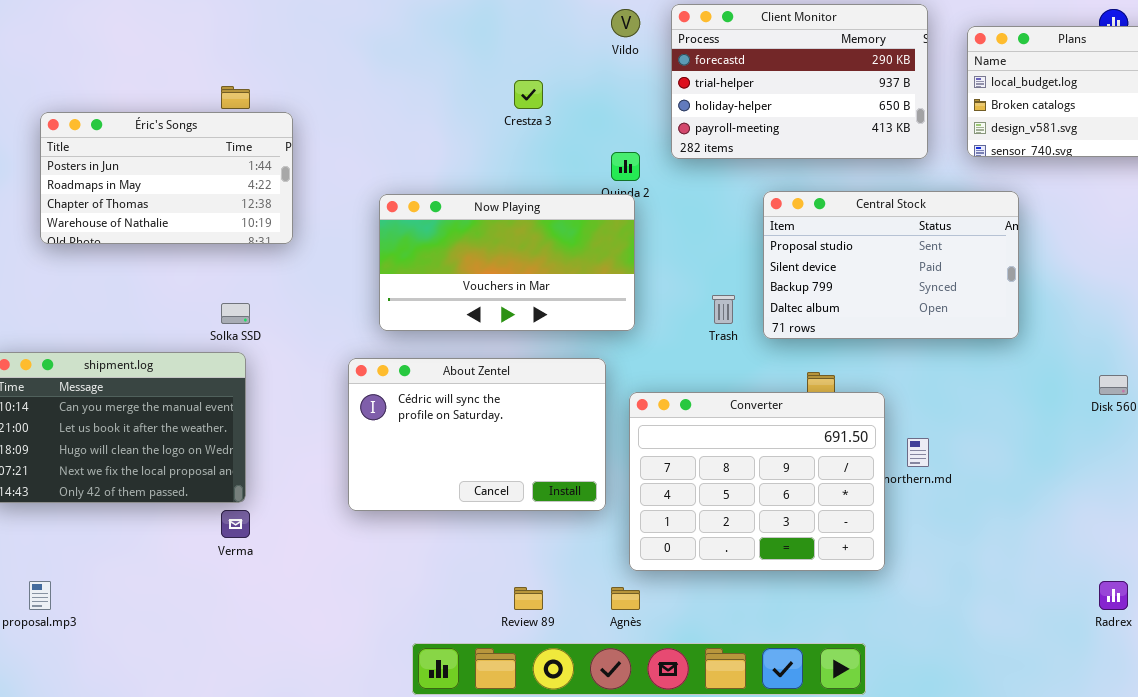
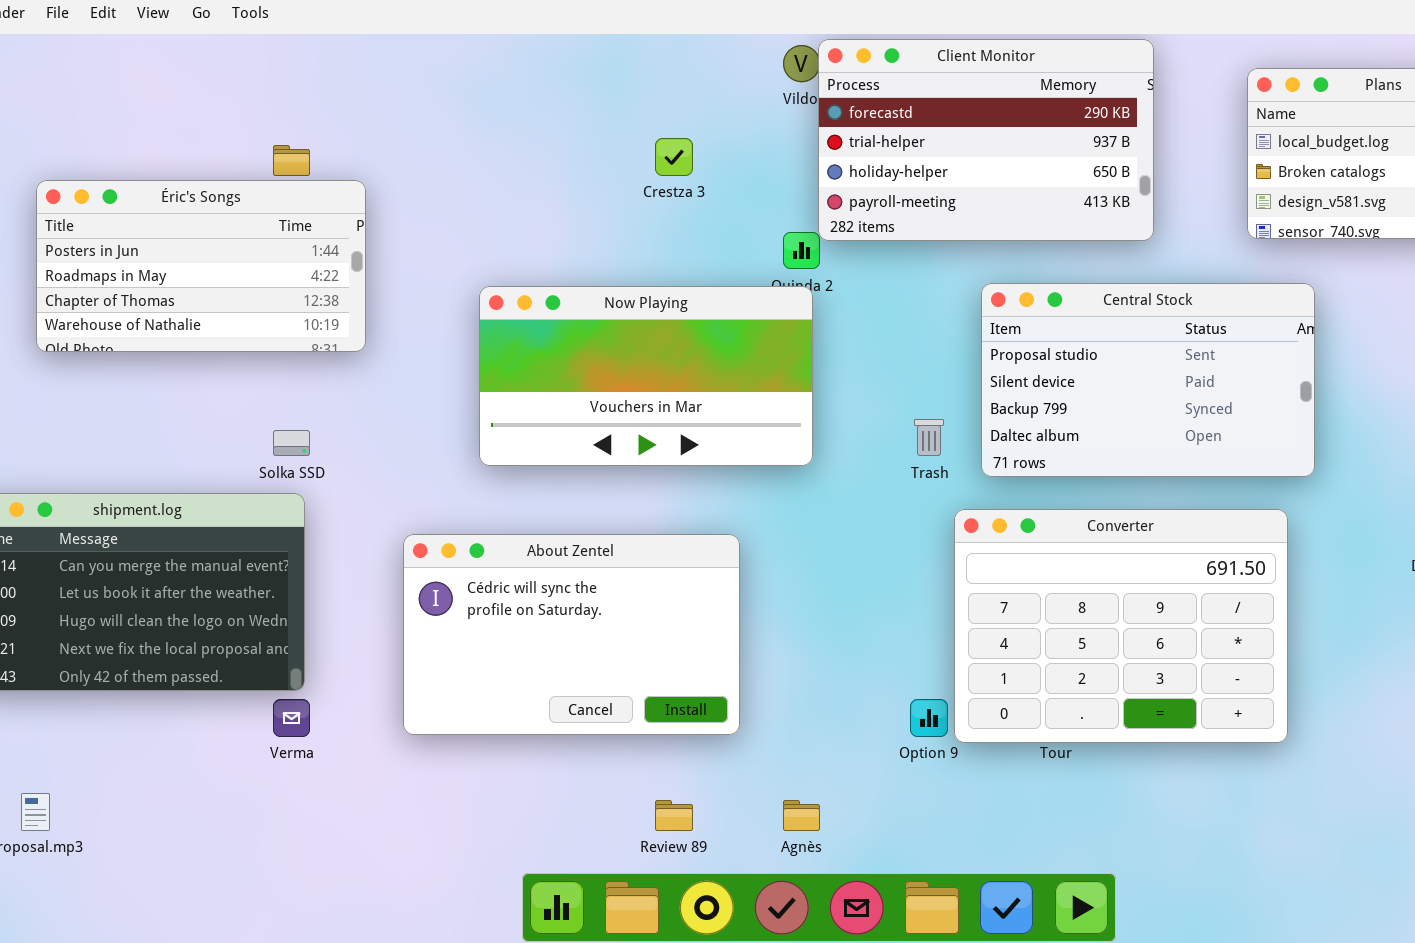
Client Monitor: [671,4,928,159] -> [818,39,1154,241], moved
About Zentel: [348,358,606,511] -> [403,534,740,735], moved
Converter: [629,392,885,571] -> [954,509,1288,743], moved

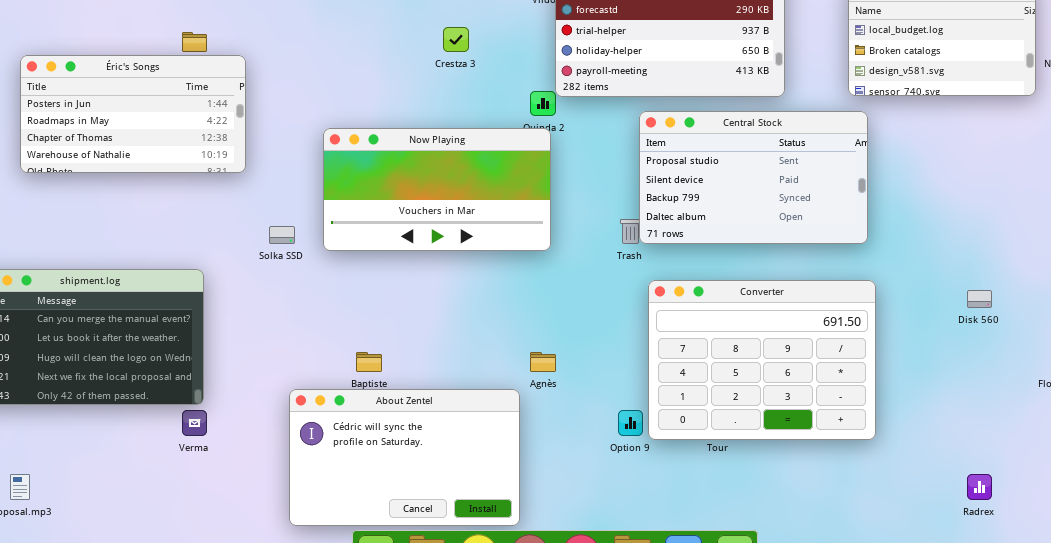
Central Stock: [981,283,1315,477] -> [639,111,868,244], moved
Solka SSD: [273,430,310,456] -> [269,226,295,244], moved
About Zentel: [403,534,740,735] -> [289,389,520,526], moved
Agnès: [783,800,820,831] -> [530,352,556,372], moved

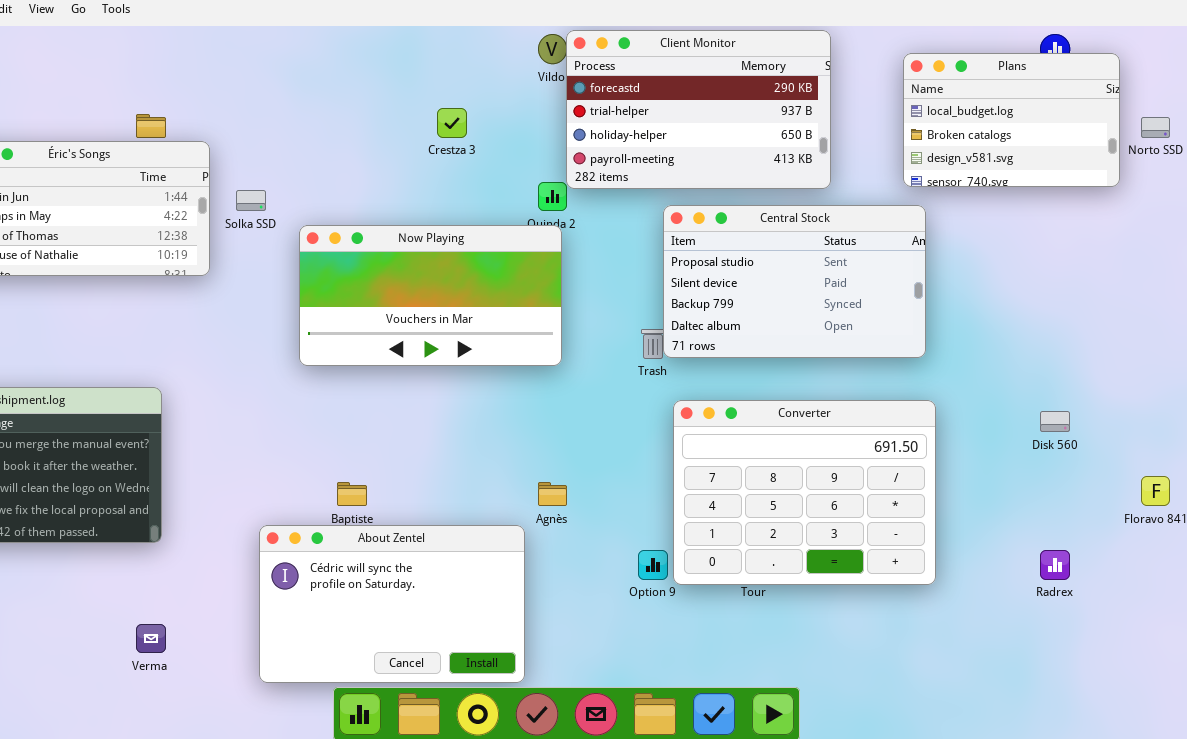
Solka SSD: [269,226,295,244] -> [236,190,266,211], moved
Verma: [182,410,207,436] -> [136,624,166,653], moved
Radrex: [967,474,992,500] -> [1040,550,1070,580], moved

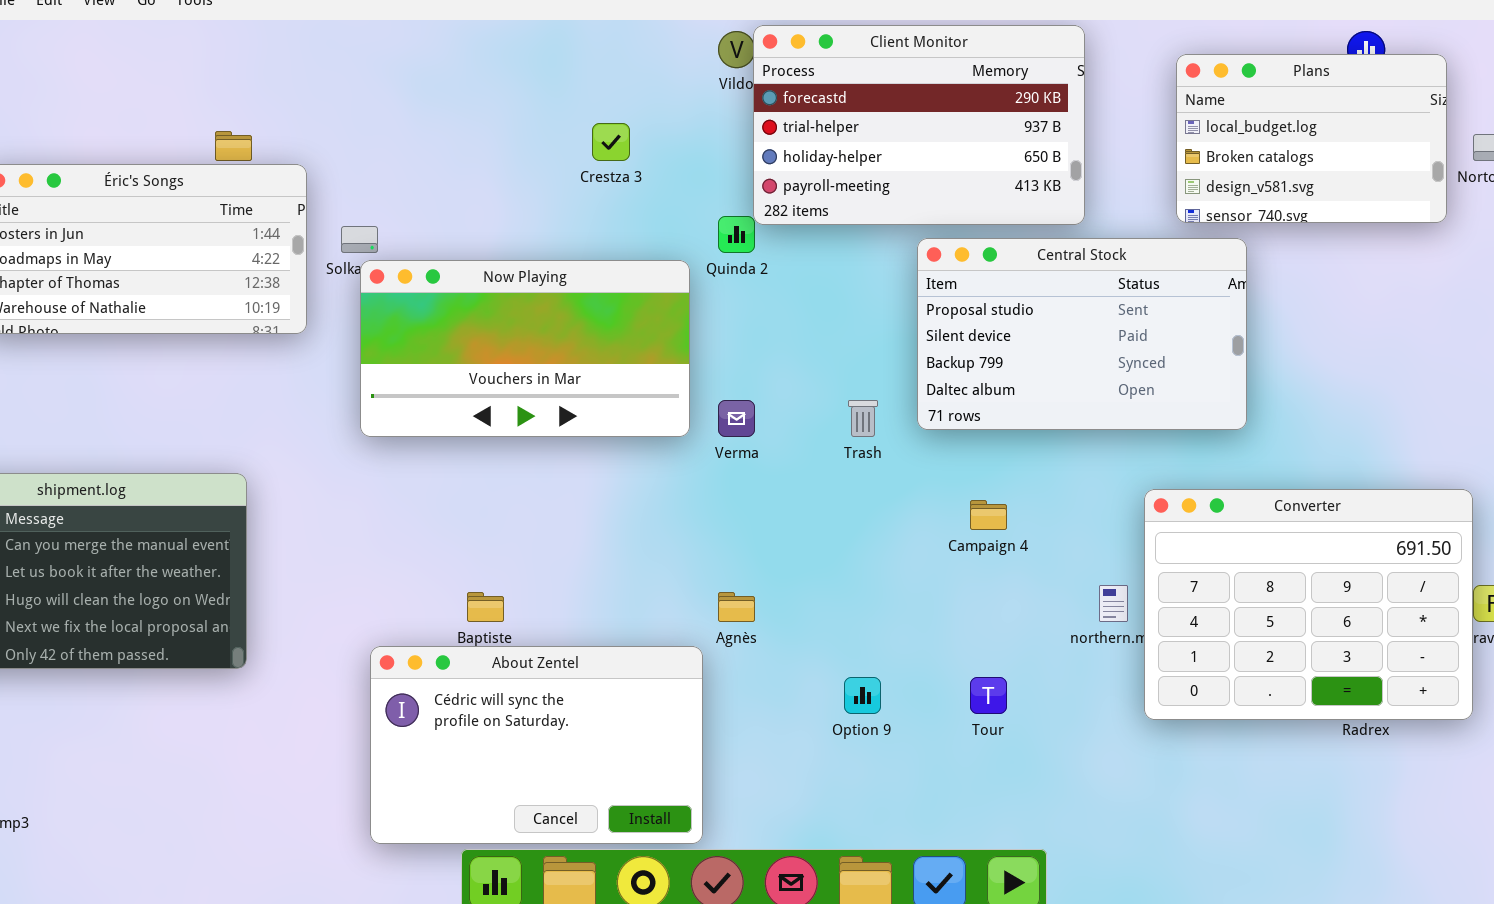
Central Stock: [663,205,926,358] -> [917,238,1247,430], moved
Now Playing: [299,225,562,366] -> [360,260,690,437], moved
Converter: [673,400,936,585] -> [1144,489,1473,720], moved
Verma: [136,624,166,653] -> [718,400,755,437], moved

